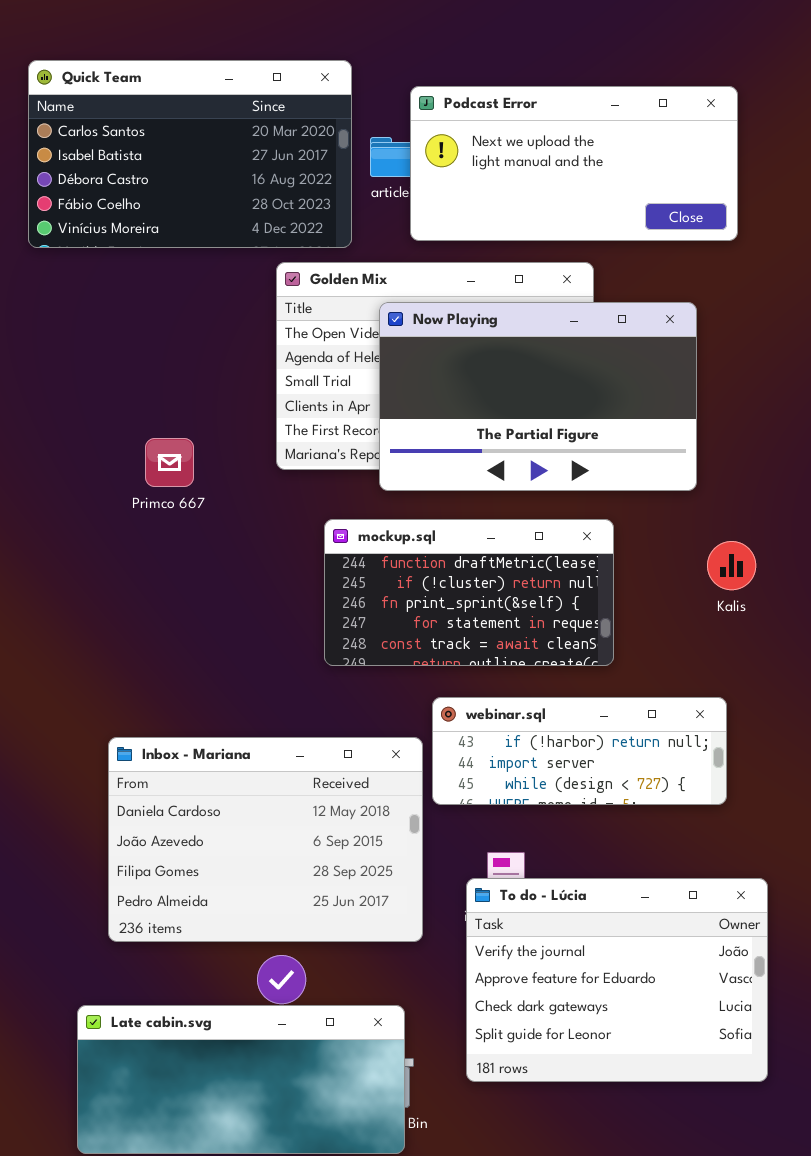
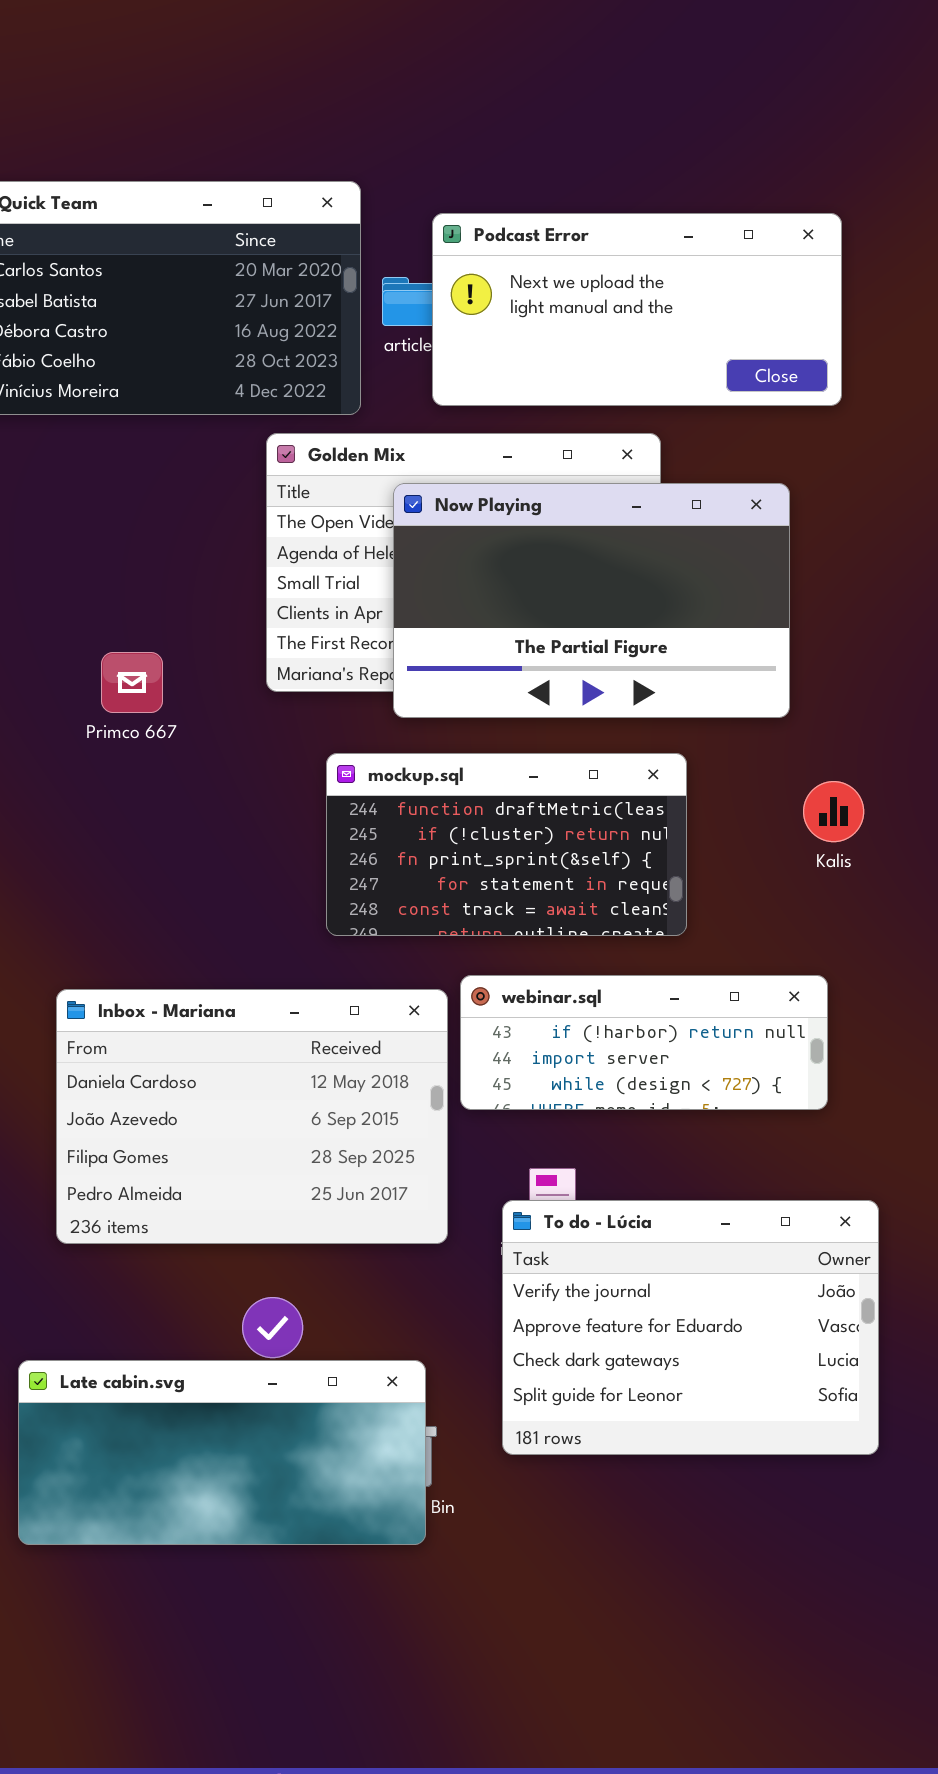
Inbox - Mariana: [108,737,423,942] -> [56,989,448,1244], moved

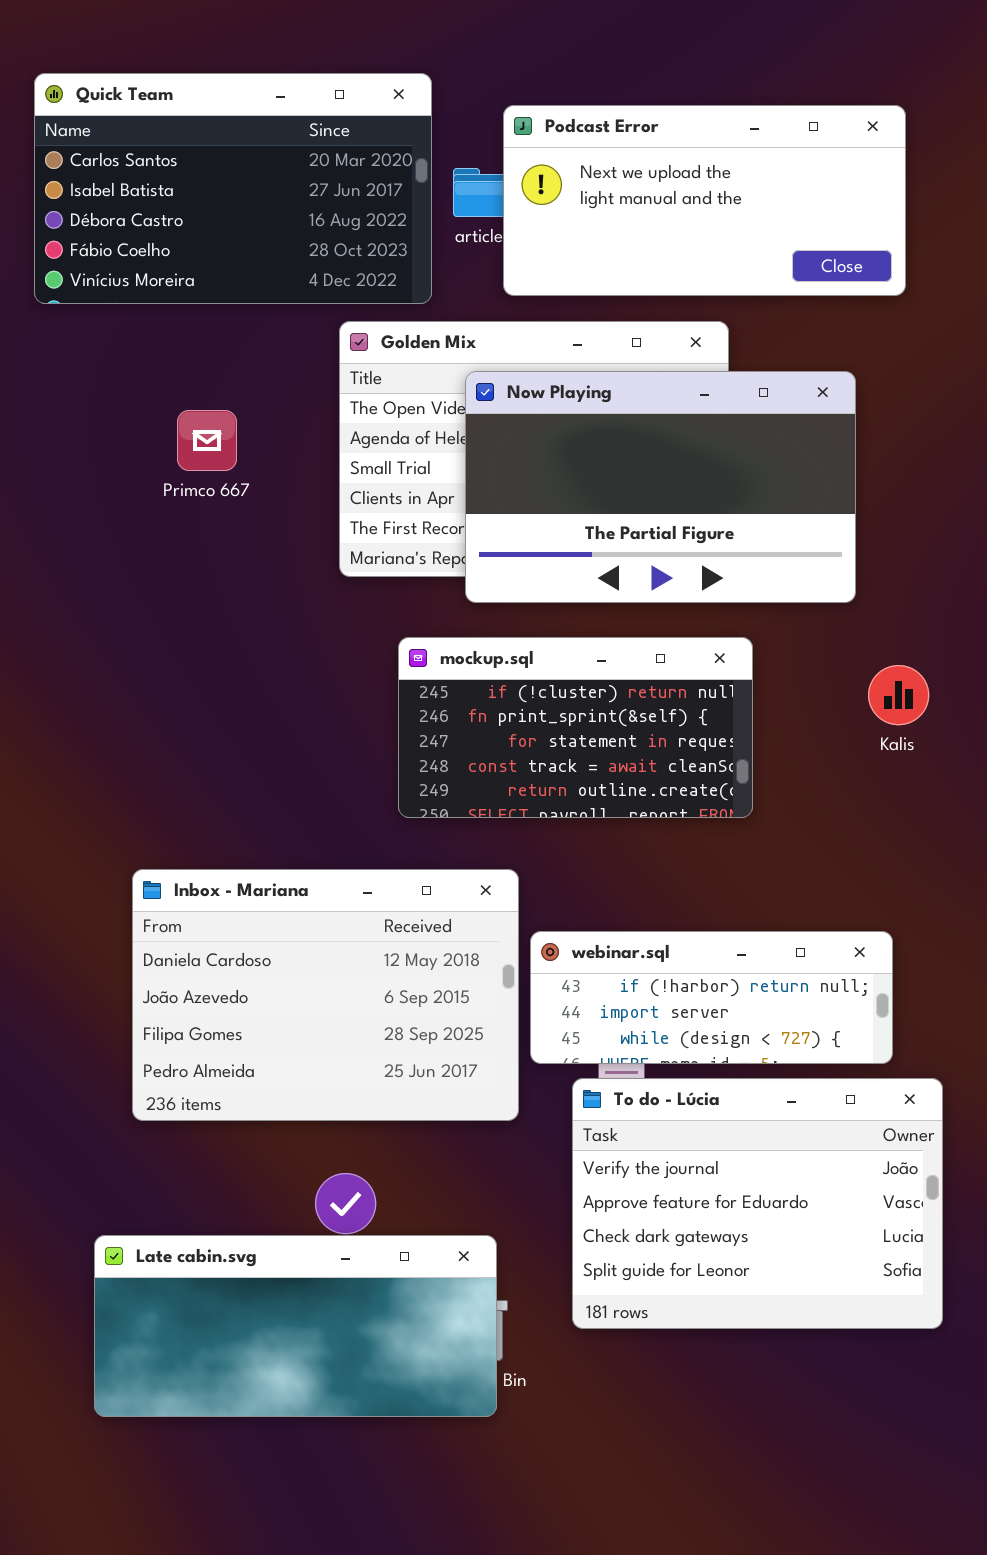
Primco 667: [101,652,163,713] -> [177,410,237,471], moved
mockup.sql: [326,753,687,936] -> [398,637,753,818], scrolled down 1 row
webinar.sql: [460,975,828,1110] -> [530,931,893,1064], moved

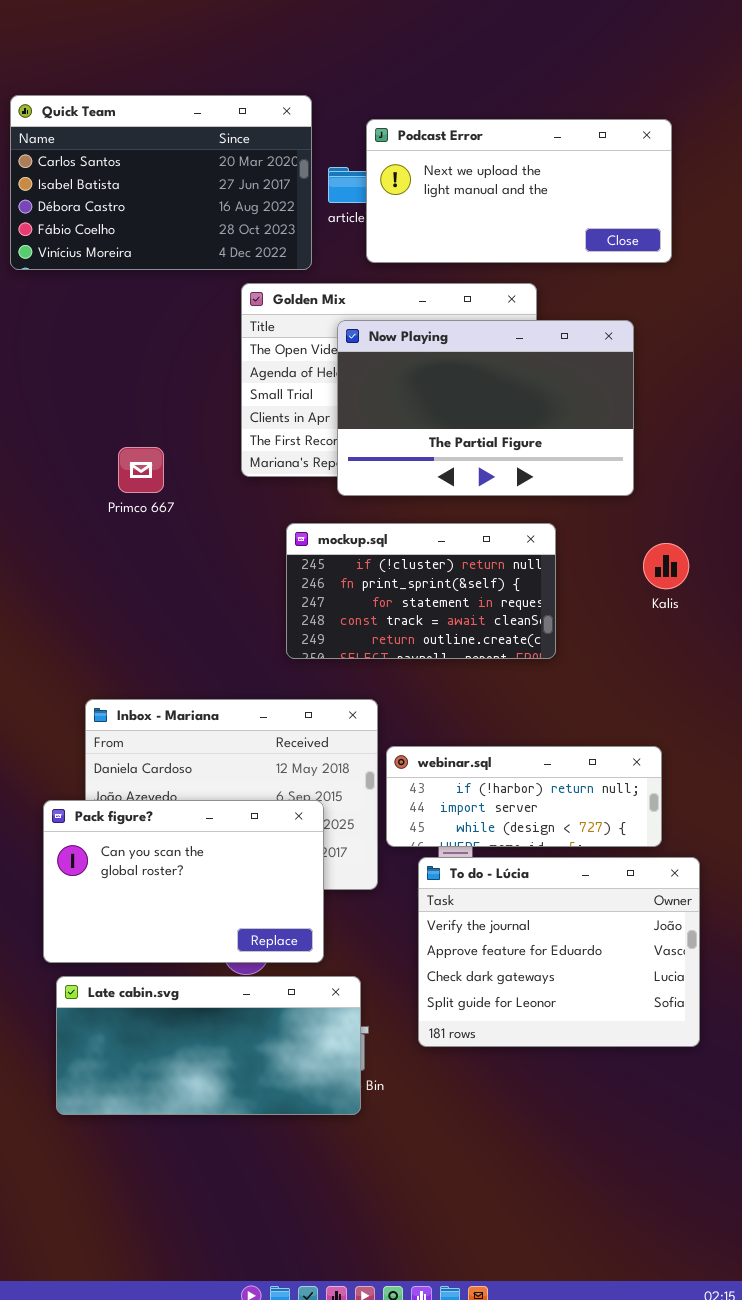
Primco 667: [177,410,237,471] -> [118,447,164,493], moved
Pack figure?: none -> [43,800,324,963], opened

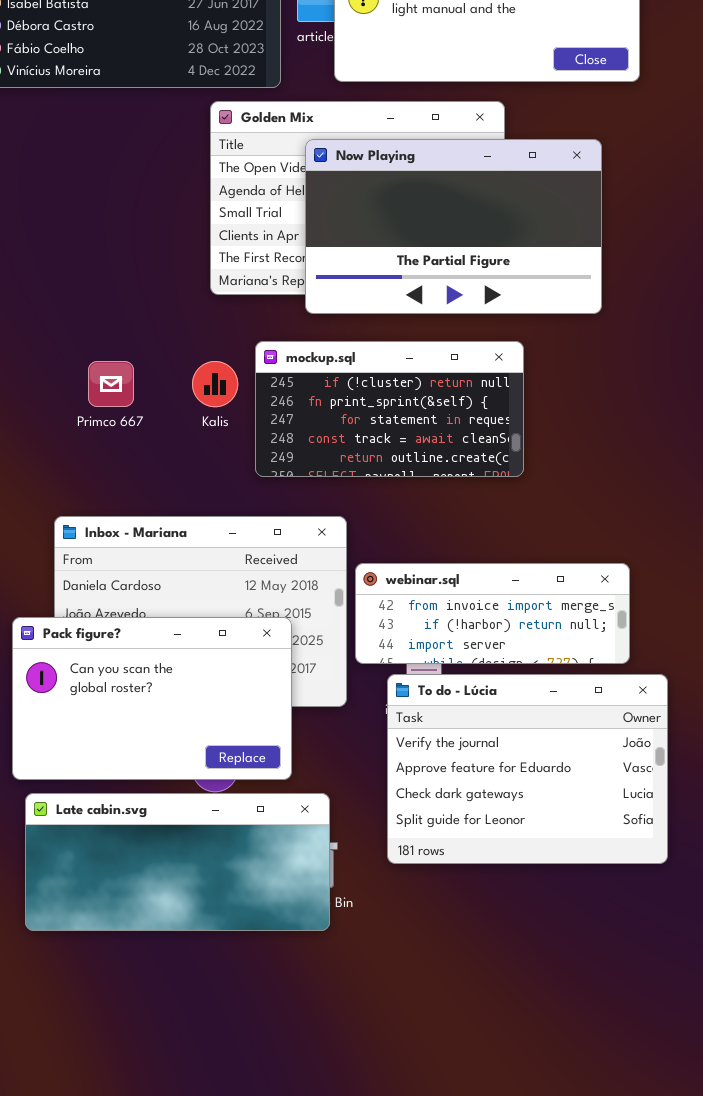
Primco 667: [118,447,164,493] -> [88,361,134,407], moved
Kalis: [643,543,689,589] -> [192,361,238,407], moved
webinar.sql: [386,746,662,847] -> [355,563,630,664], scrolled up 1 row

